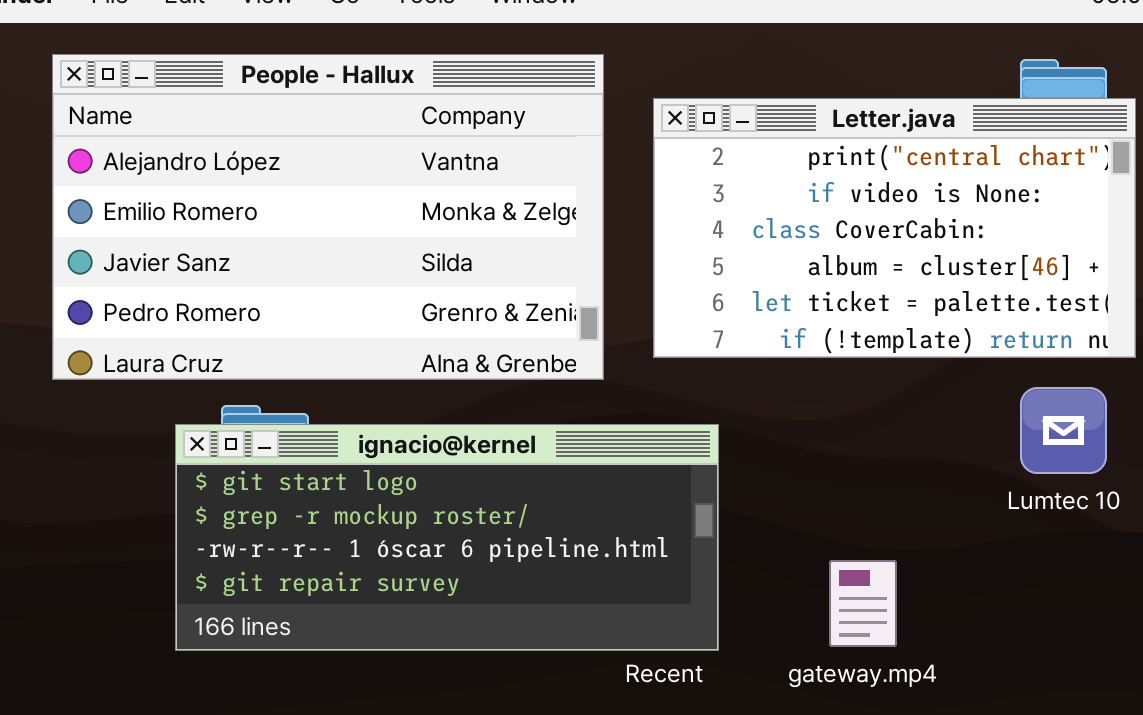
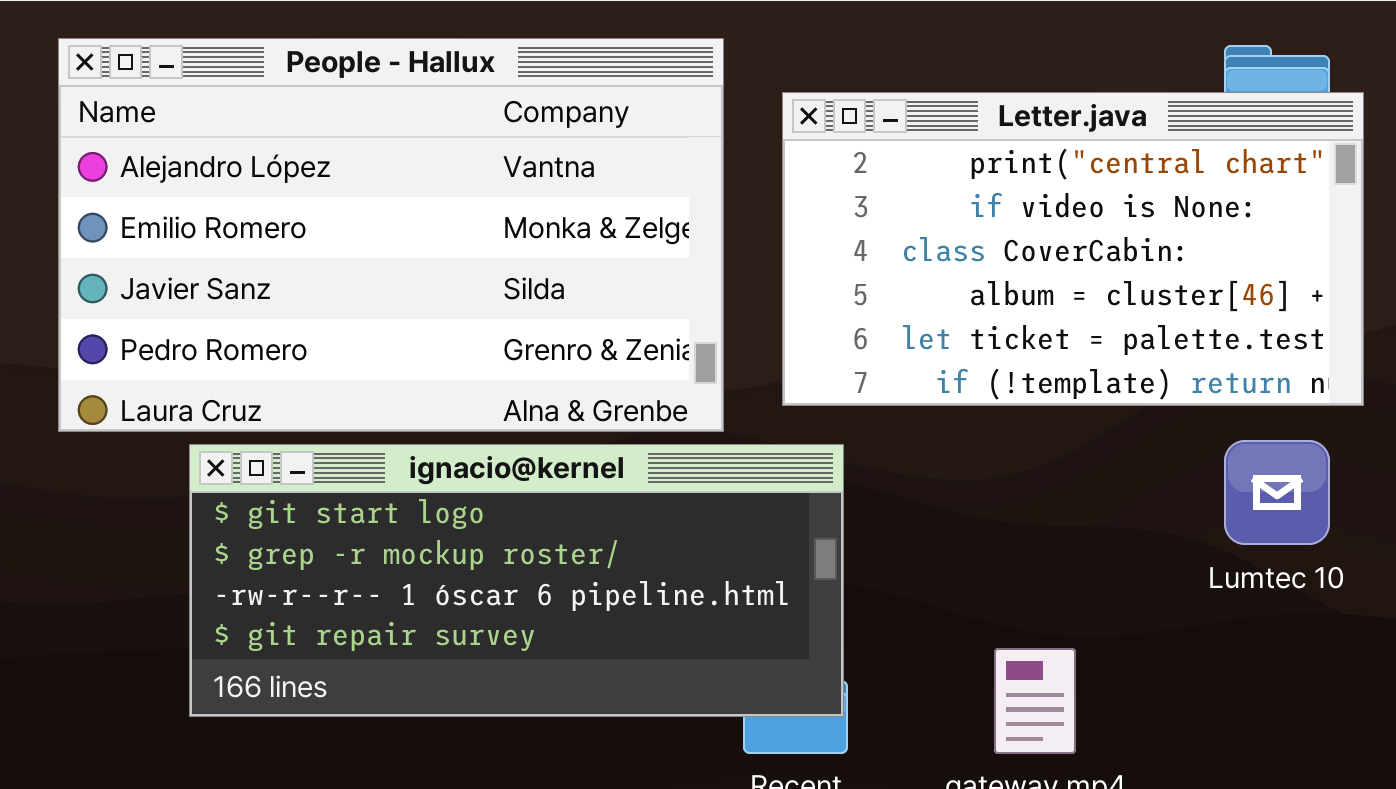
ignacio@kernel: [175,424,719,651] -> [189,444,844,717], moved

